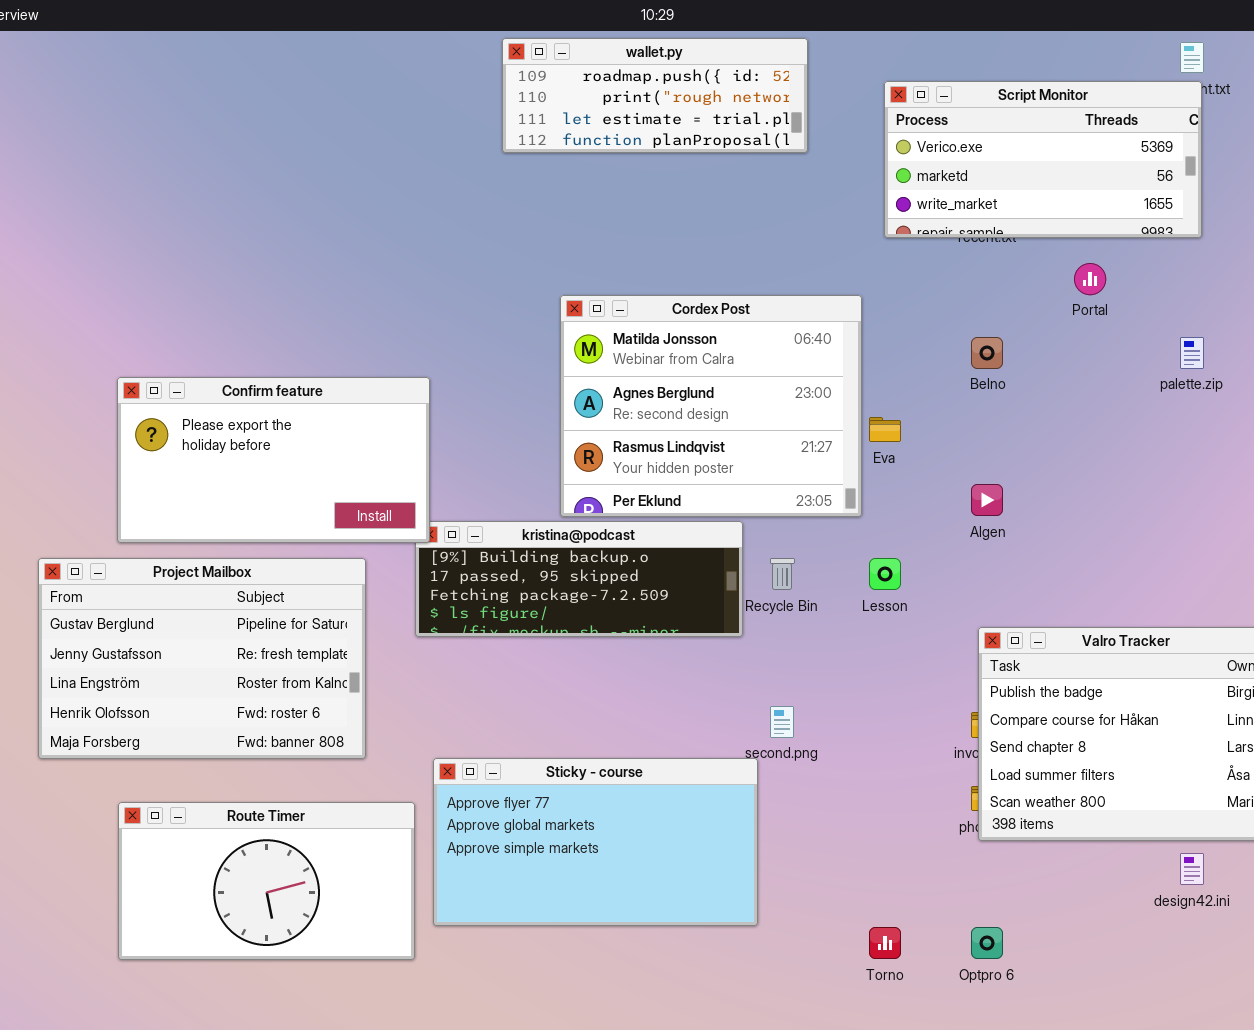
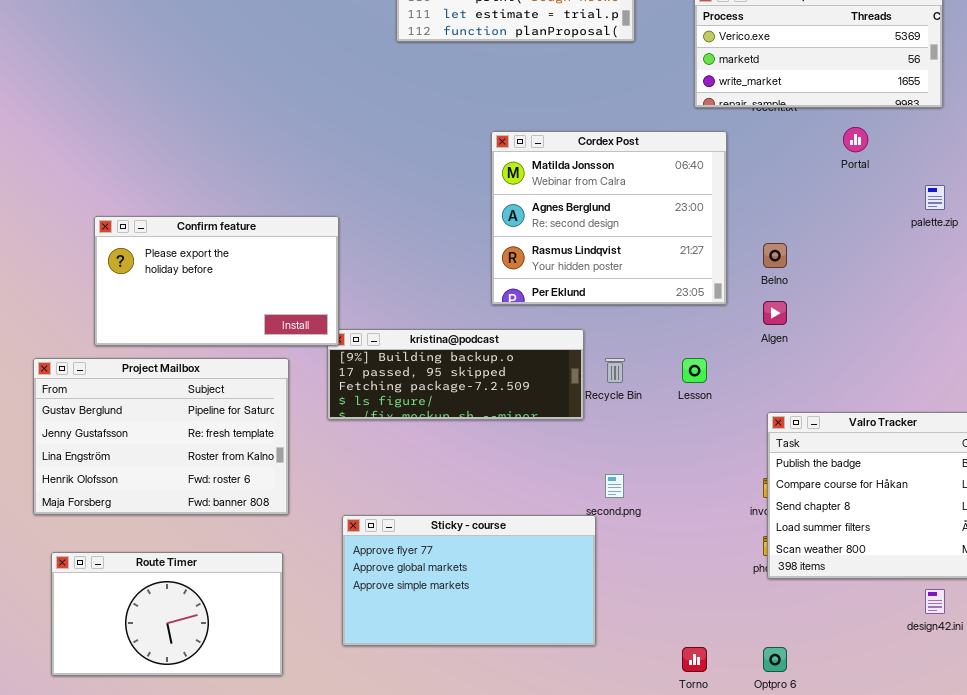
Cordex Post: [560,295,862,517] -> [491,131,727,305], moved
Belno: [971,337,1003,369] -> [763,243,787,268], moved
Route Timer: [118,802,415,960] -> [51,552,283,676], moved

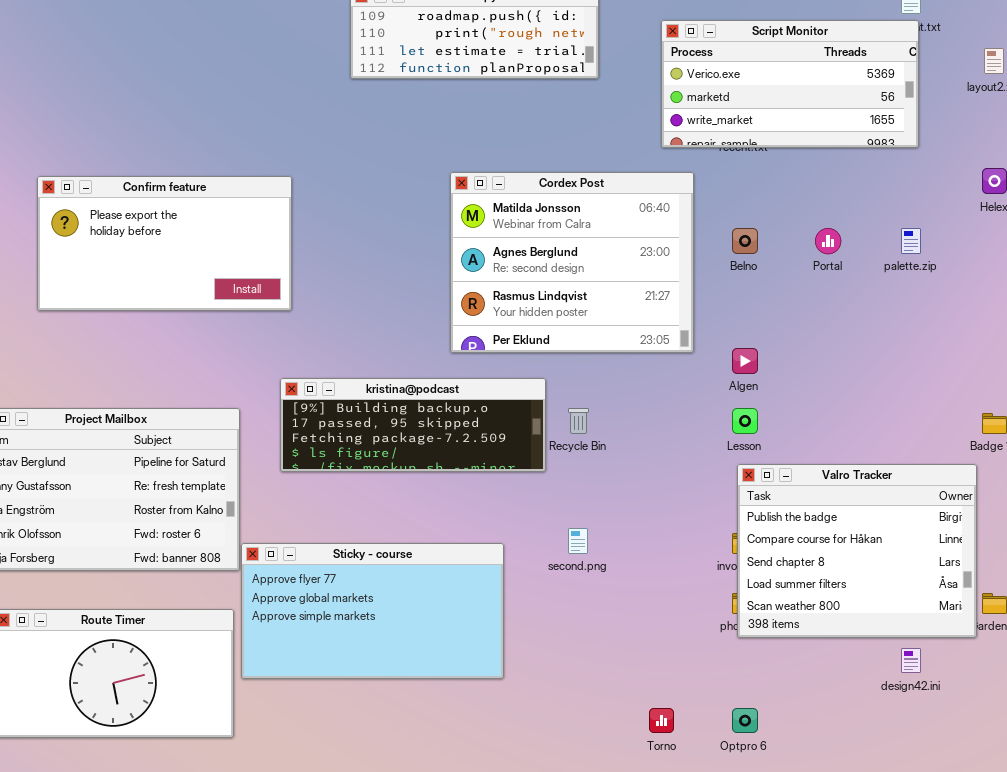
Portal: [843,127,868,152] -> [815,228,841,254], moved
Confirm feature: [94,216,339,346] -> [37,176,292,311], moved
Belno: [763,243,787,268] -> [732,228,758,254], moved
Lesson: [682,358,707,383] -> [732,408,758,434], moved
Sticky - course: [342,515,596,646] -> [241,543,504,679], moved

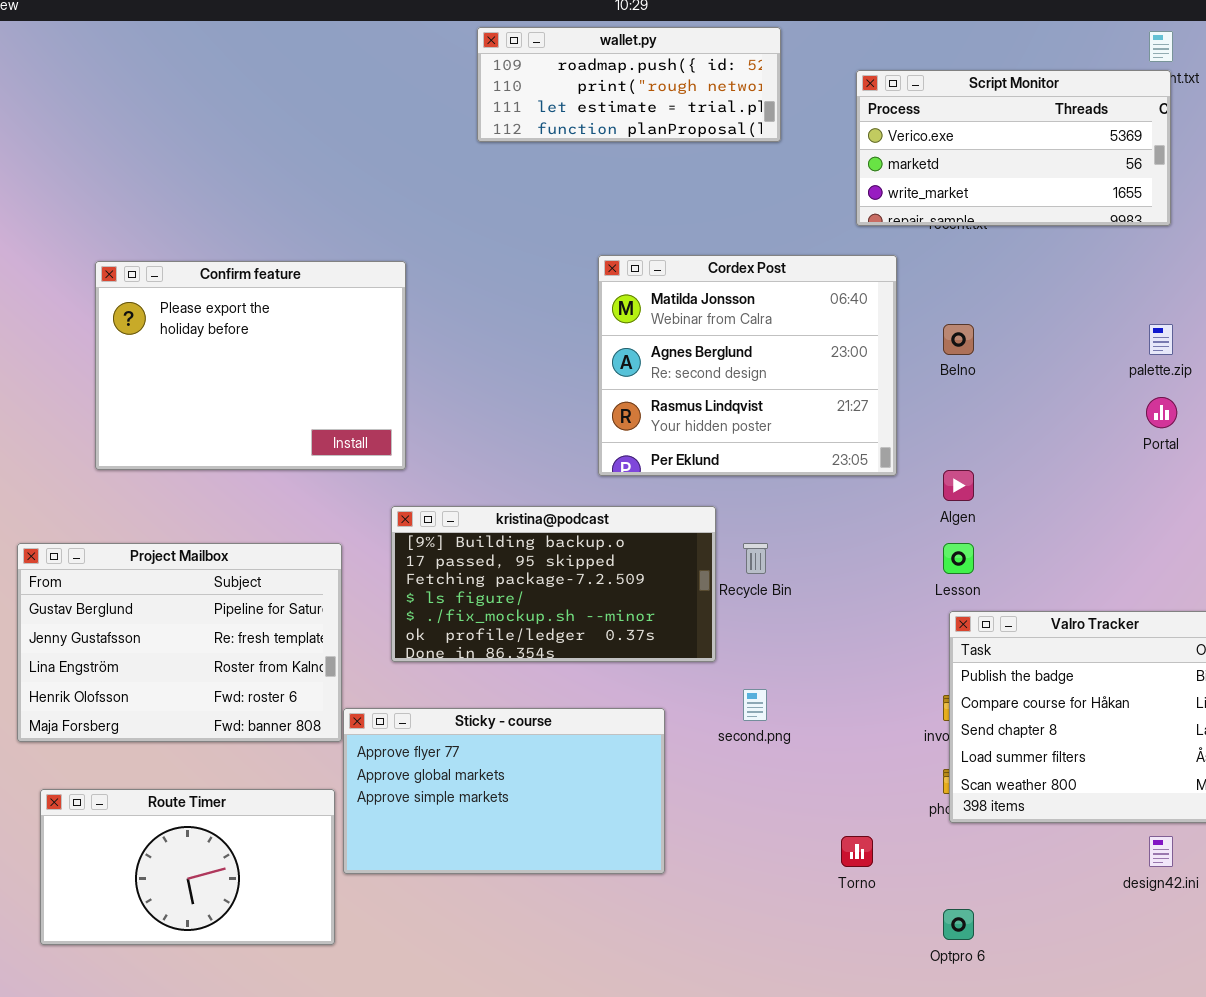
Confirm feature: [37,176,292,311] -> [95,261,406,470], resized
Portal: [815,228,841,254] -> [1146,397,1177,428], moved
kristina@podcast: [280,378,546,472] -> [391,506,716,662], resized
Torno: [649,708,674,733] -> [841,836,873,867], moved

